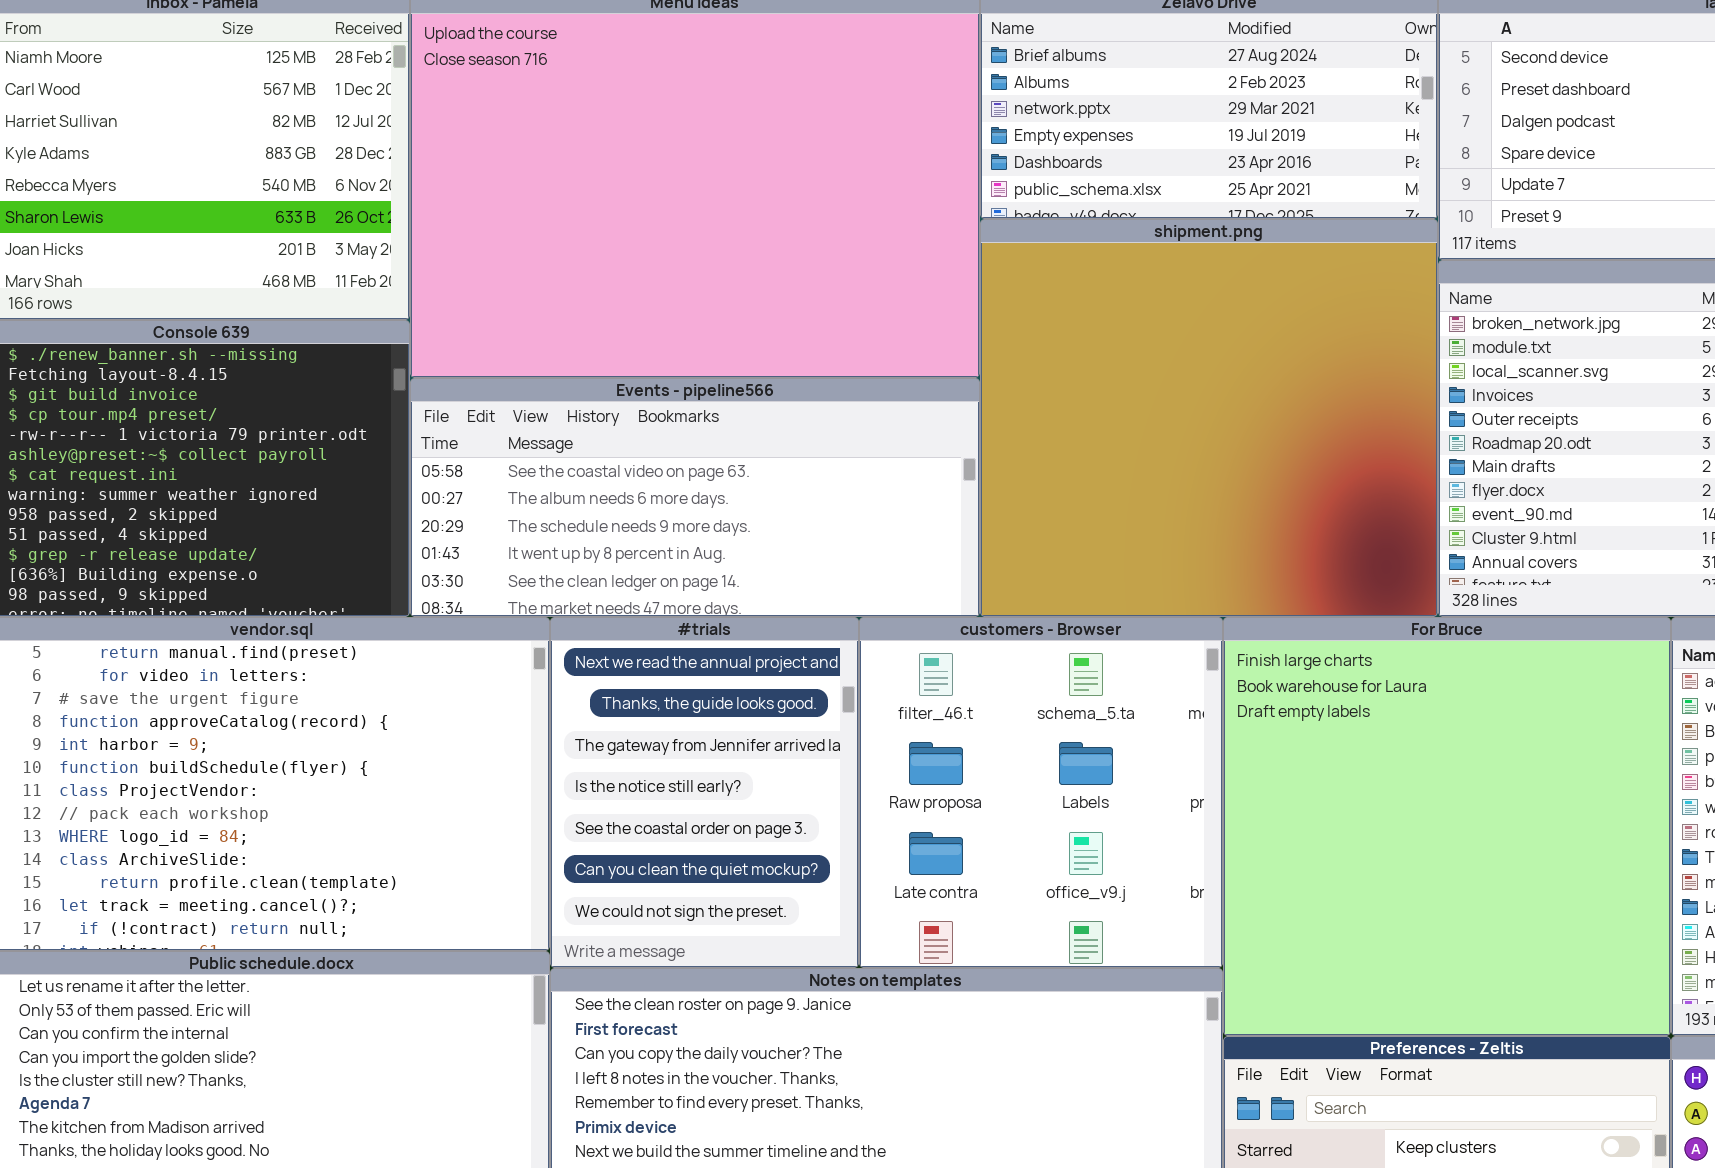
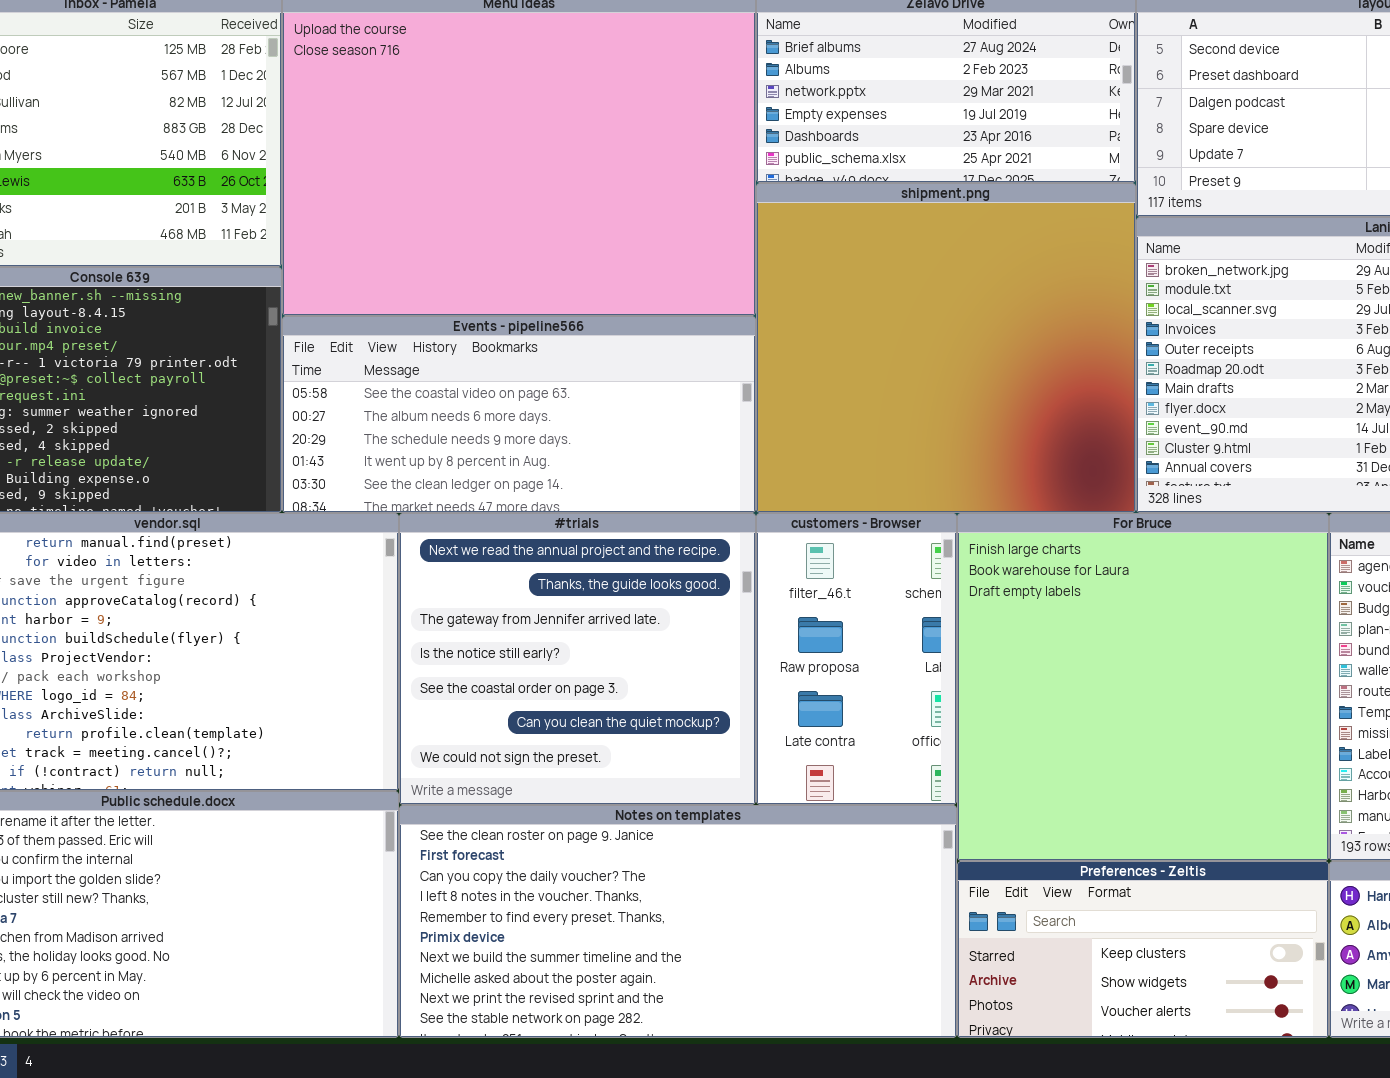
#trials: [550,617,859,968] -> [399,513,756,805], resized
customers - Browser: [859,617,1223,968] -> [756,513,957,805], resized

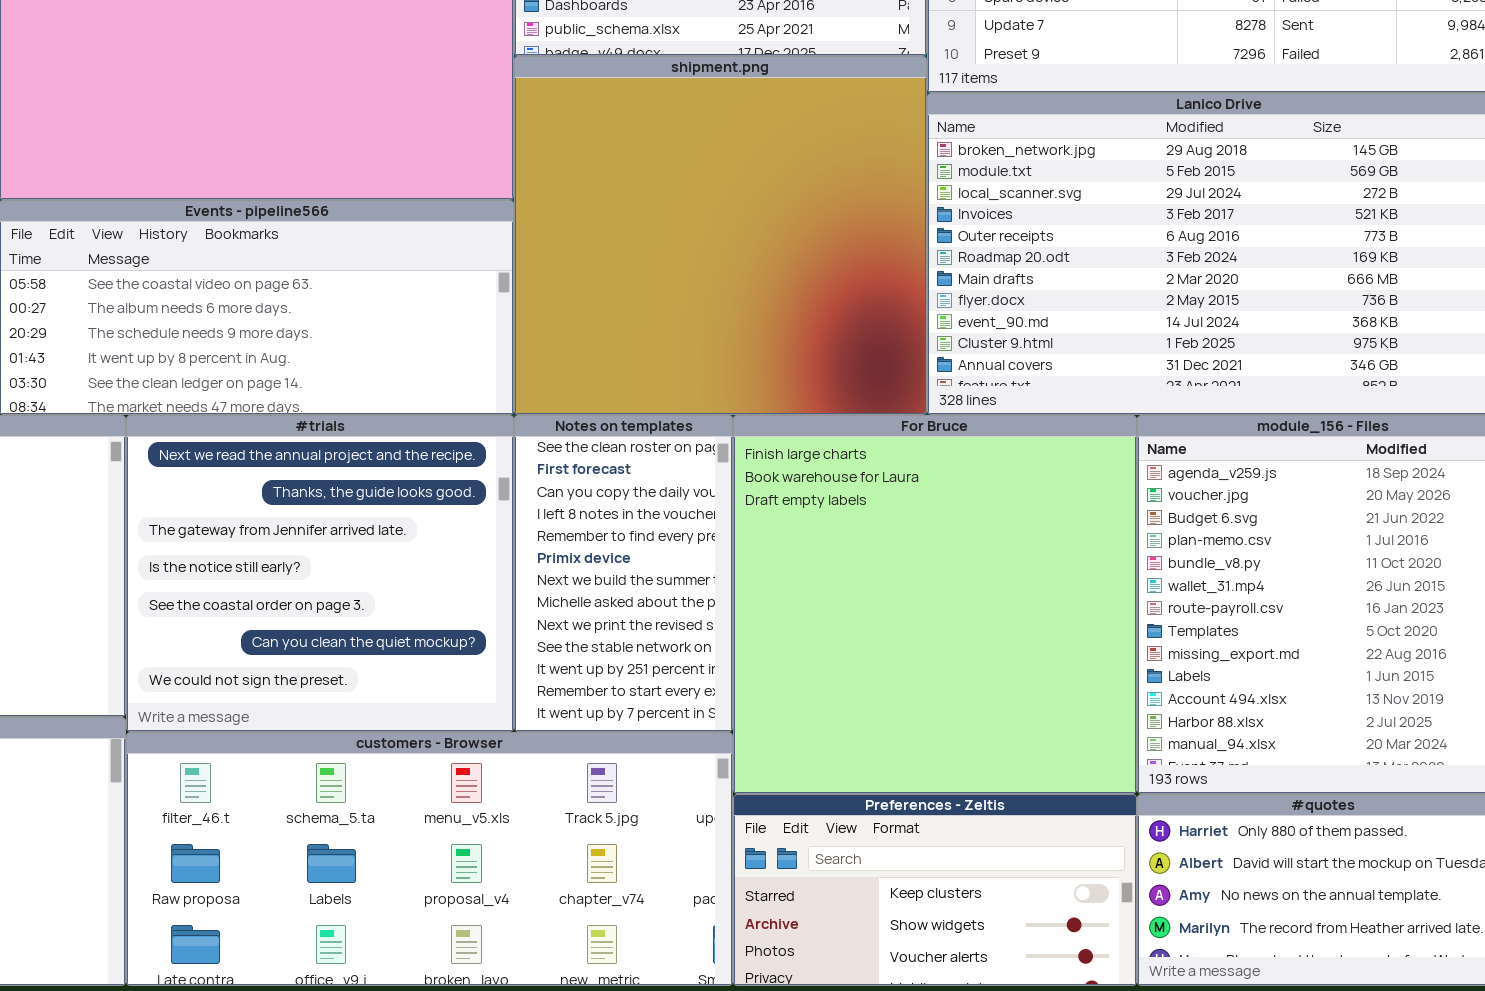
customers - Browser: [756,513,957,805] -> [126,732,733,986], moved, resized
Notes on templates: [399,805,957,1038] -> [514,415,733,732], moved, resized

